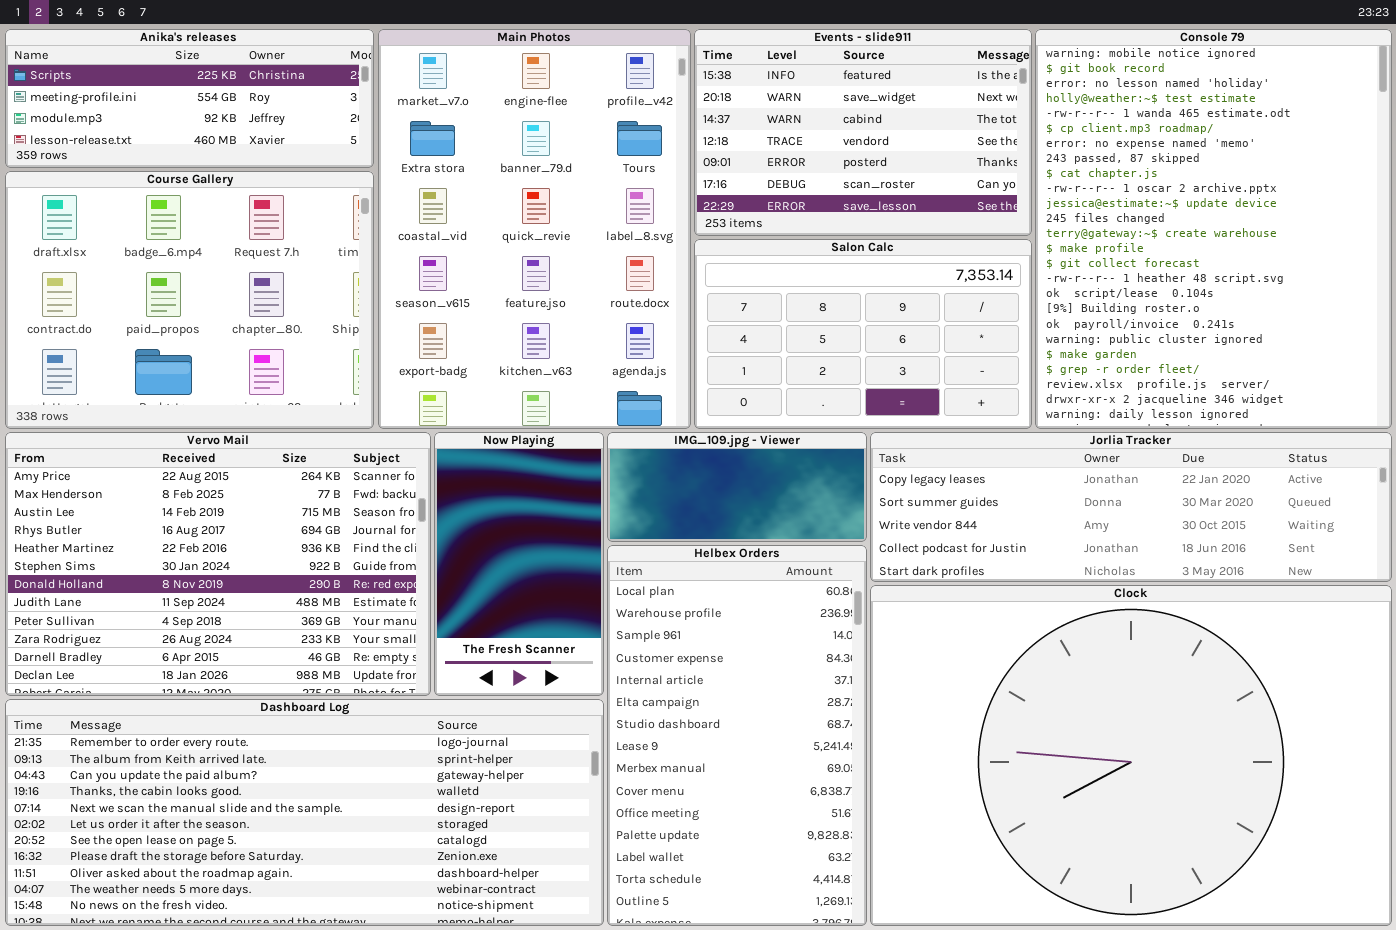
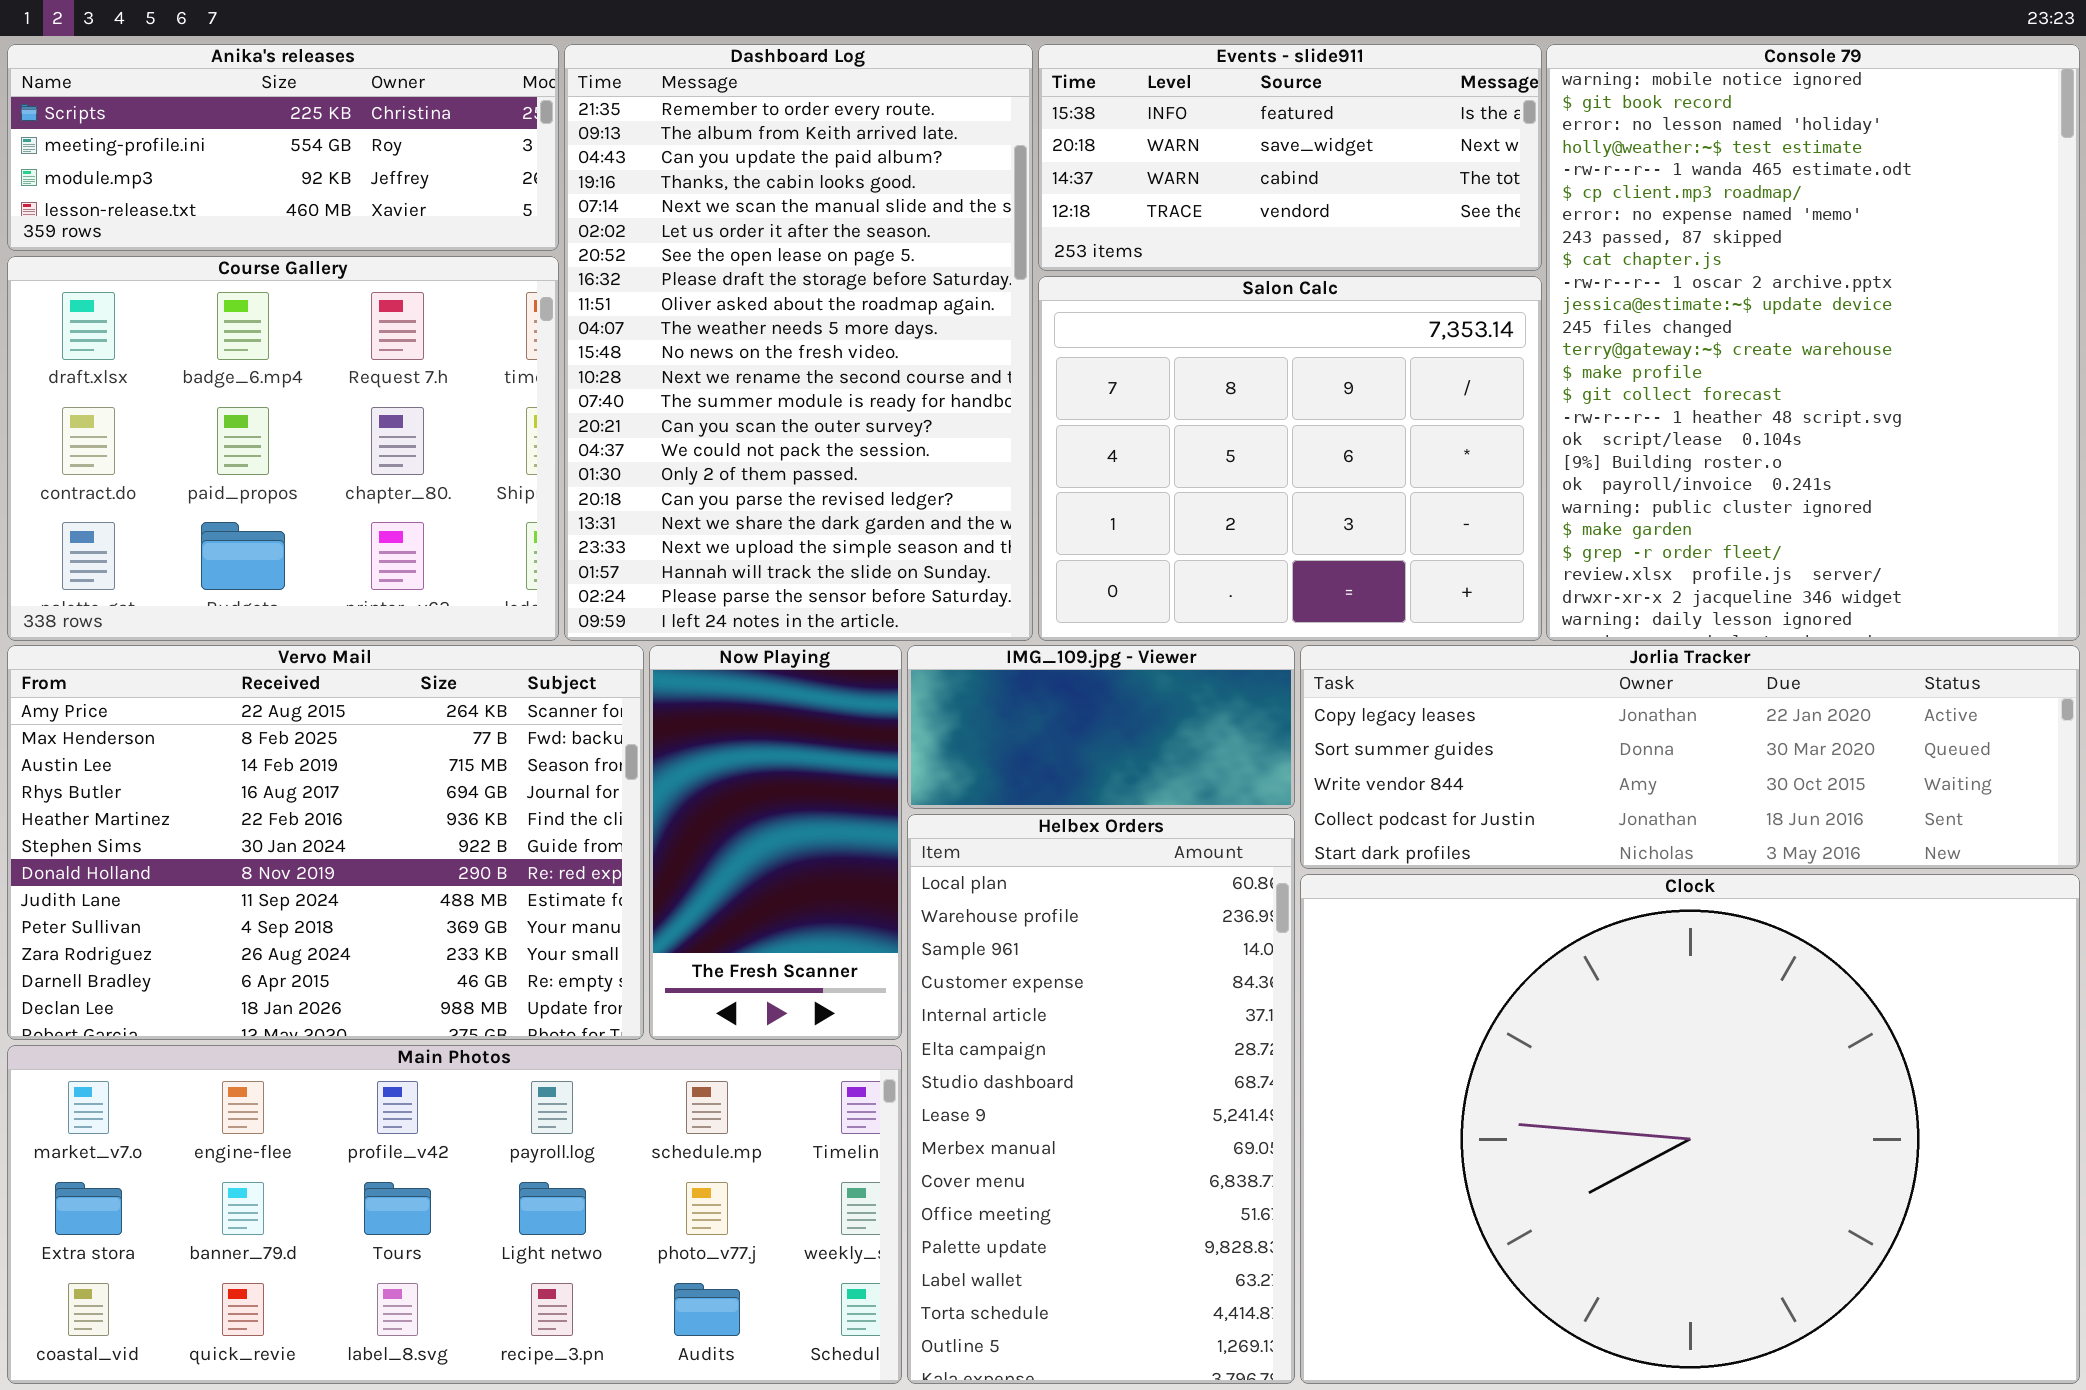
Main Photos: [378,29,691,429] -> [7,1045,902,1384], moved, resized
Events - slide911: [694,29,1032,236] -> [1038,44,1542,271], resized
Salon Calc: [694,239,1032,429] -> [1038,276,1542,641], resized
Dashboard Log: [5,699,604,926] -> [564,44,1033,641], moved, resized

